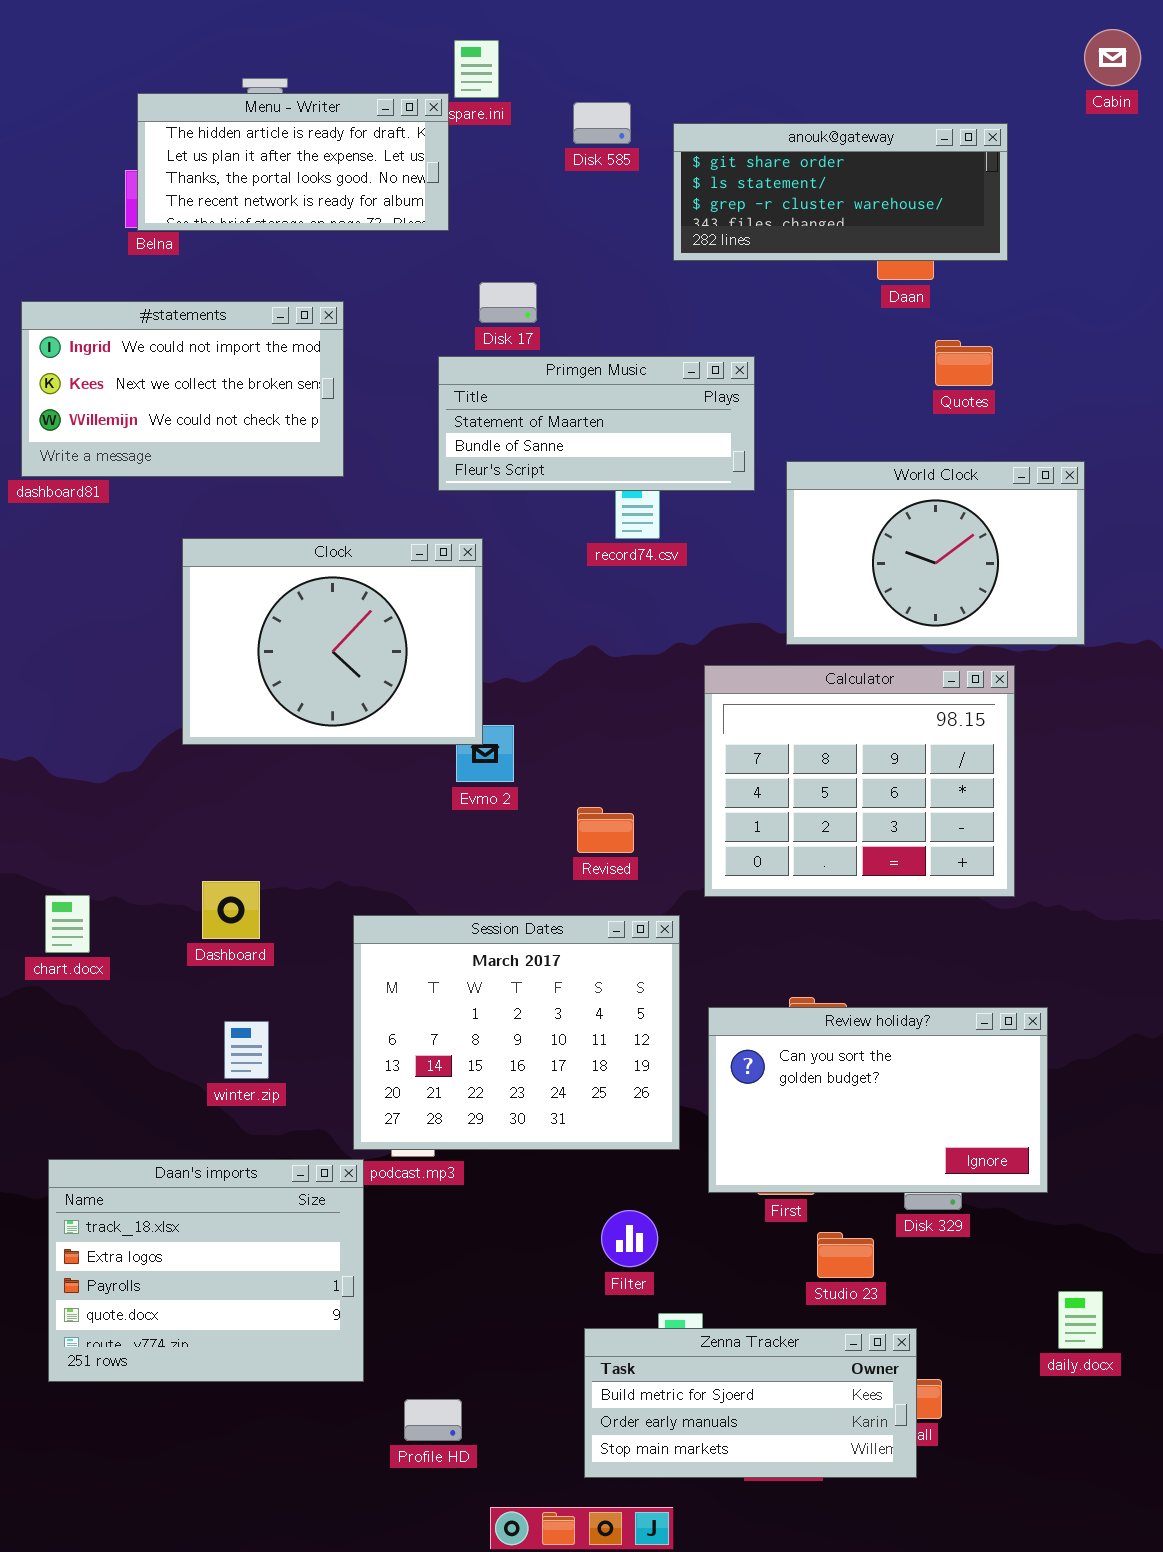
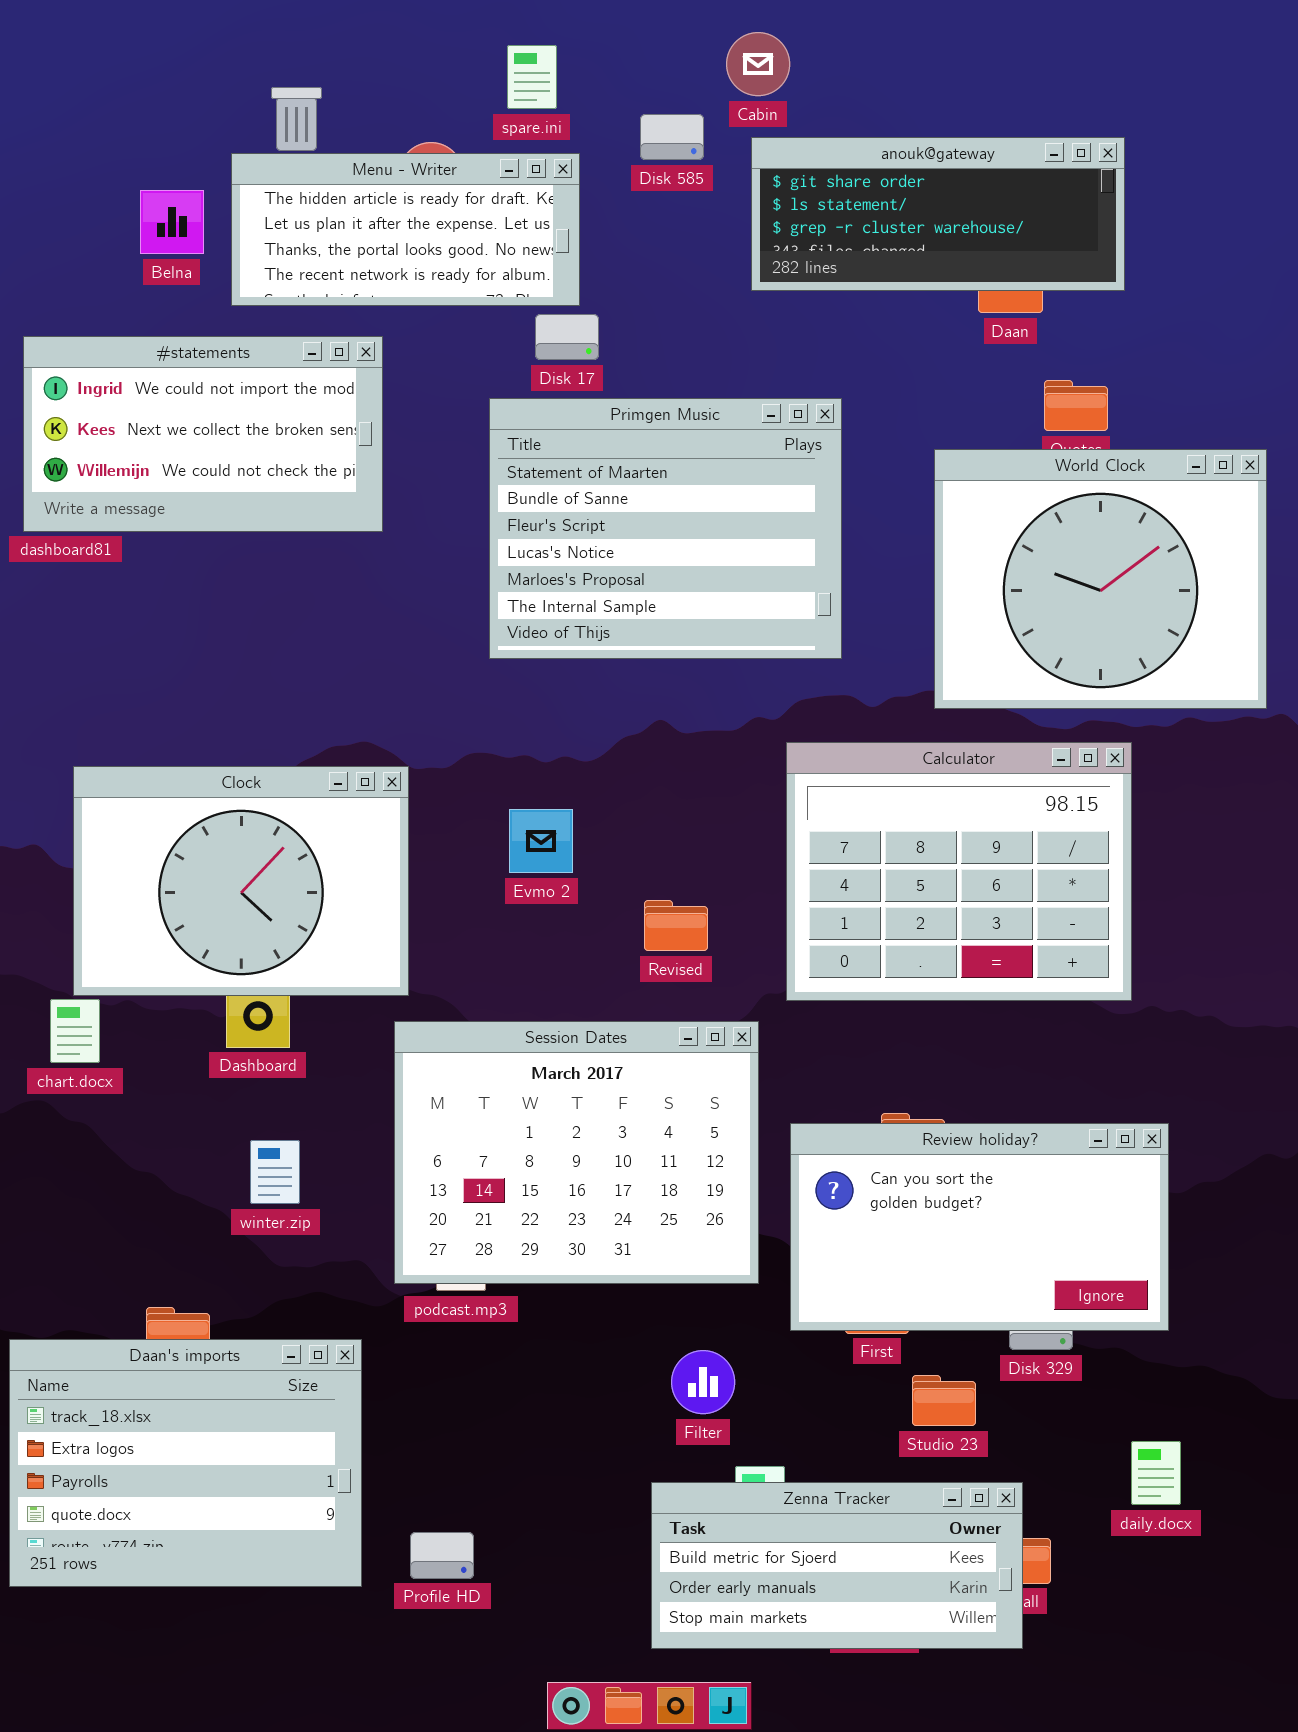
Cabin: [1084,29,1141,86] -> [726,32,790,96], moved
Menu - Writer: [137,93,449,231] -> [231,153,580,306], moved
Primgen Music: [438,356,755,491] -> [489,398,842,659], resized
World Clock: [786,461,1085,645] -> [934,449,1267,709], moved, resized
Clock: [182,538,483,745] -> [73,766,409,996], moved
Daan's imports: [48,1159,364,1382] -> [9,1339,362,1587], moved
daily.docx: [1058,1291,1103,1349] -> [1131,1441,1181,1505], moved
Profile HD: [404,1399,462,1441] -> [410,1532,474,1579], moved

